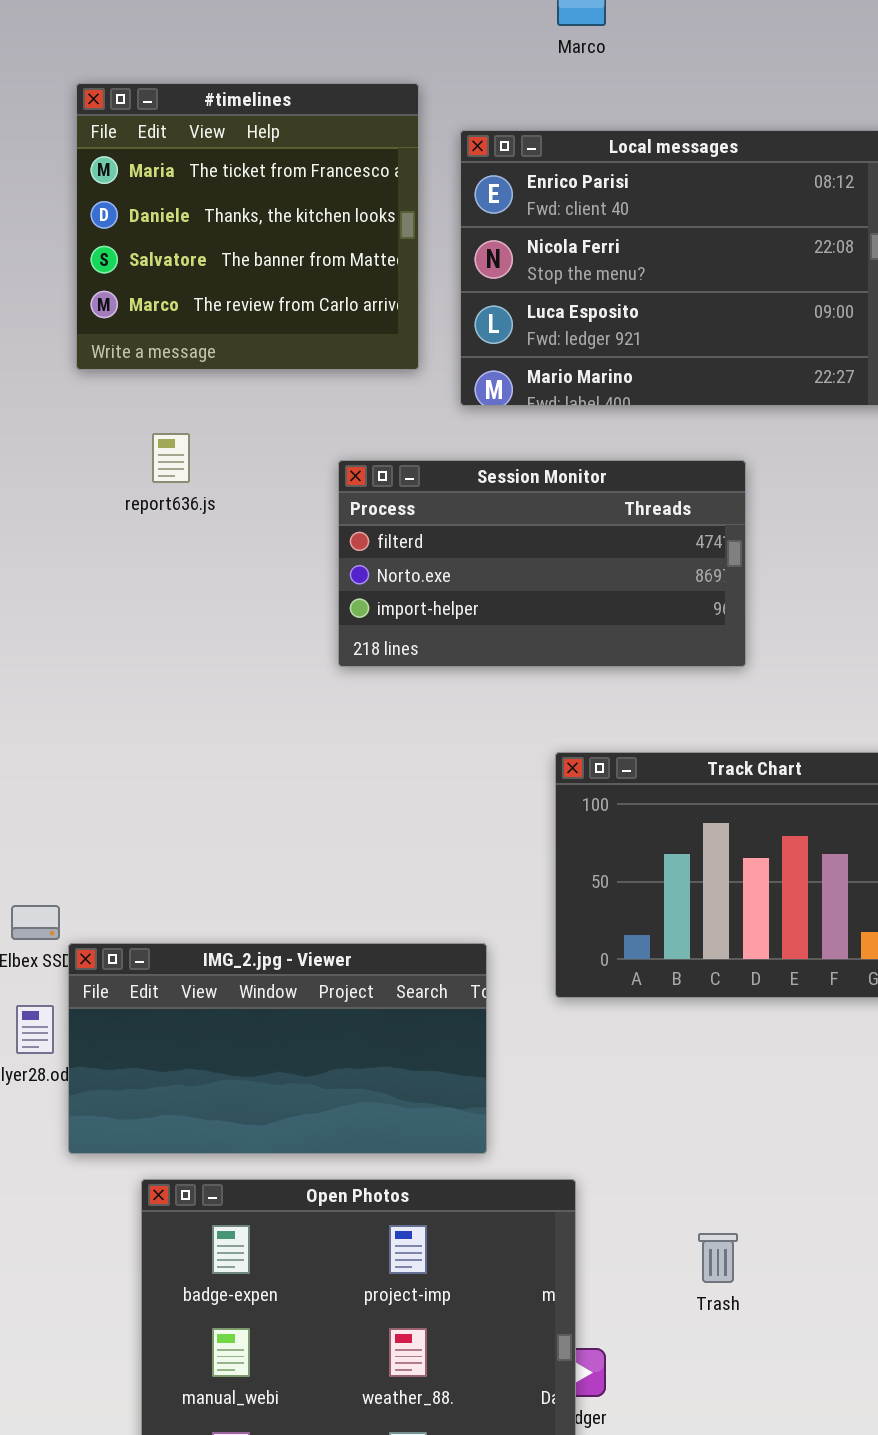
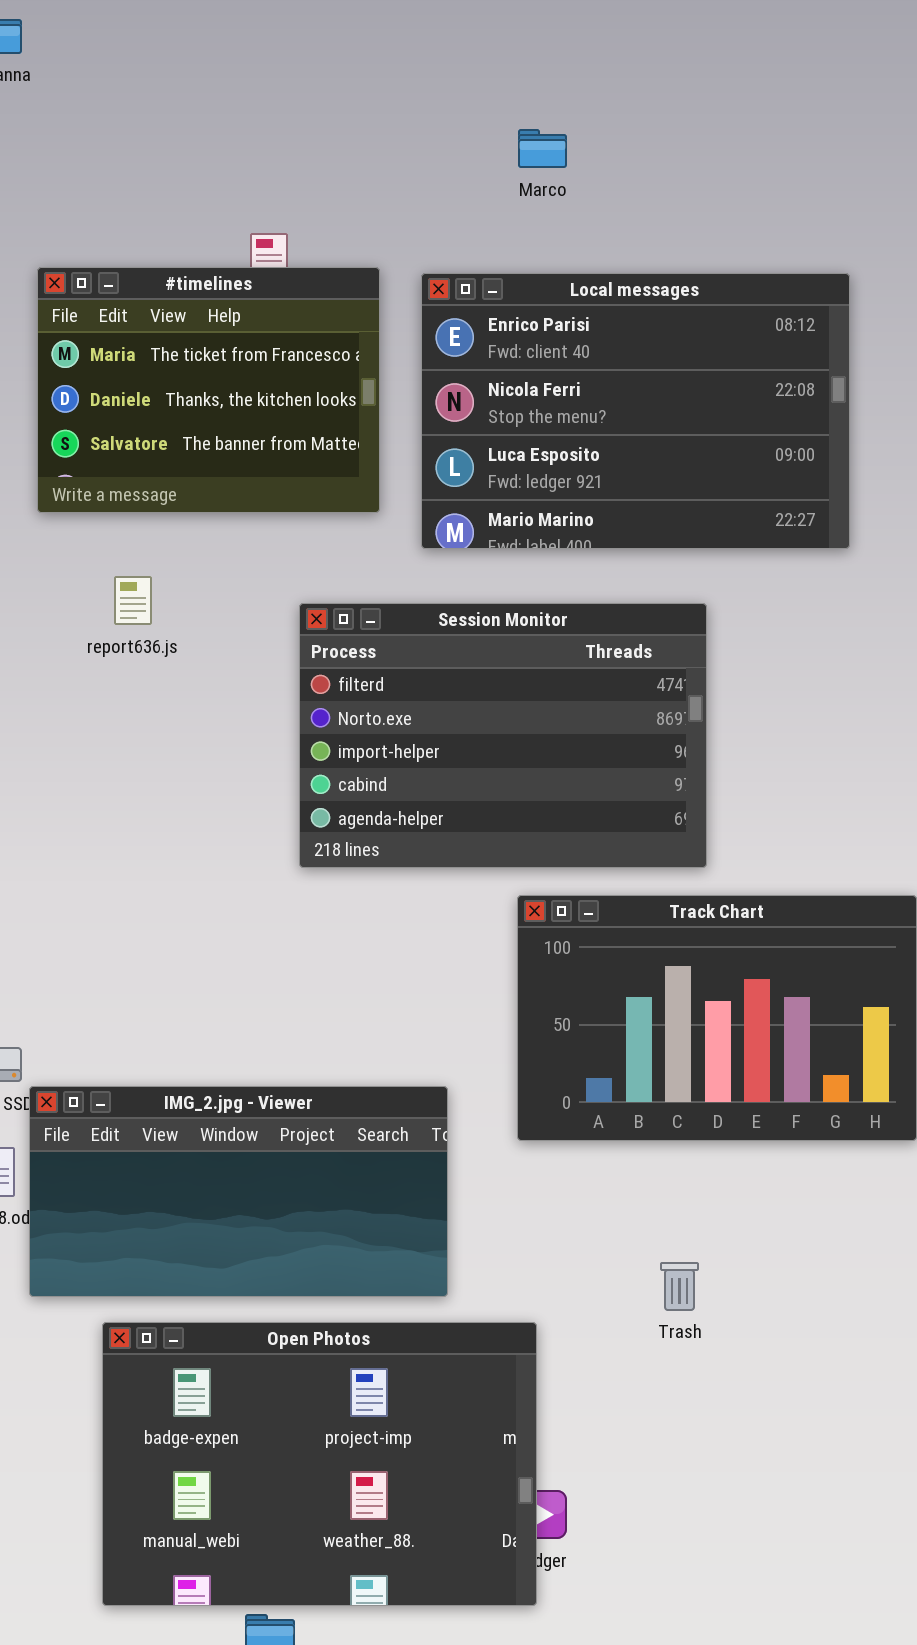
#timelines: [76,83,419,370] -> [37,267,380,513], resized
Session Monitor: [338,460,746,667] -> [299,603,707,868], resized
Trash: [698,1233,738,1283] -> [660,1262,699,1311], moved

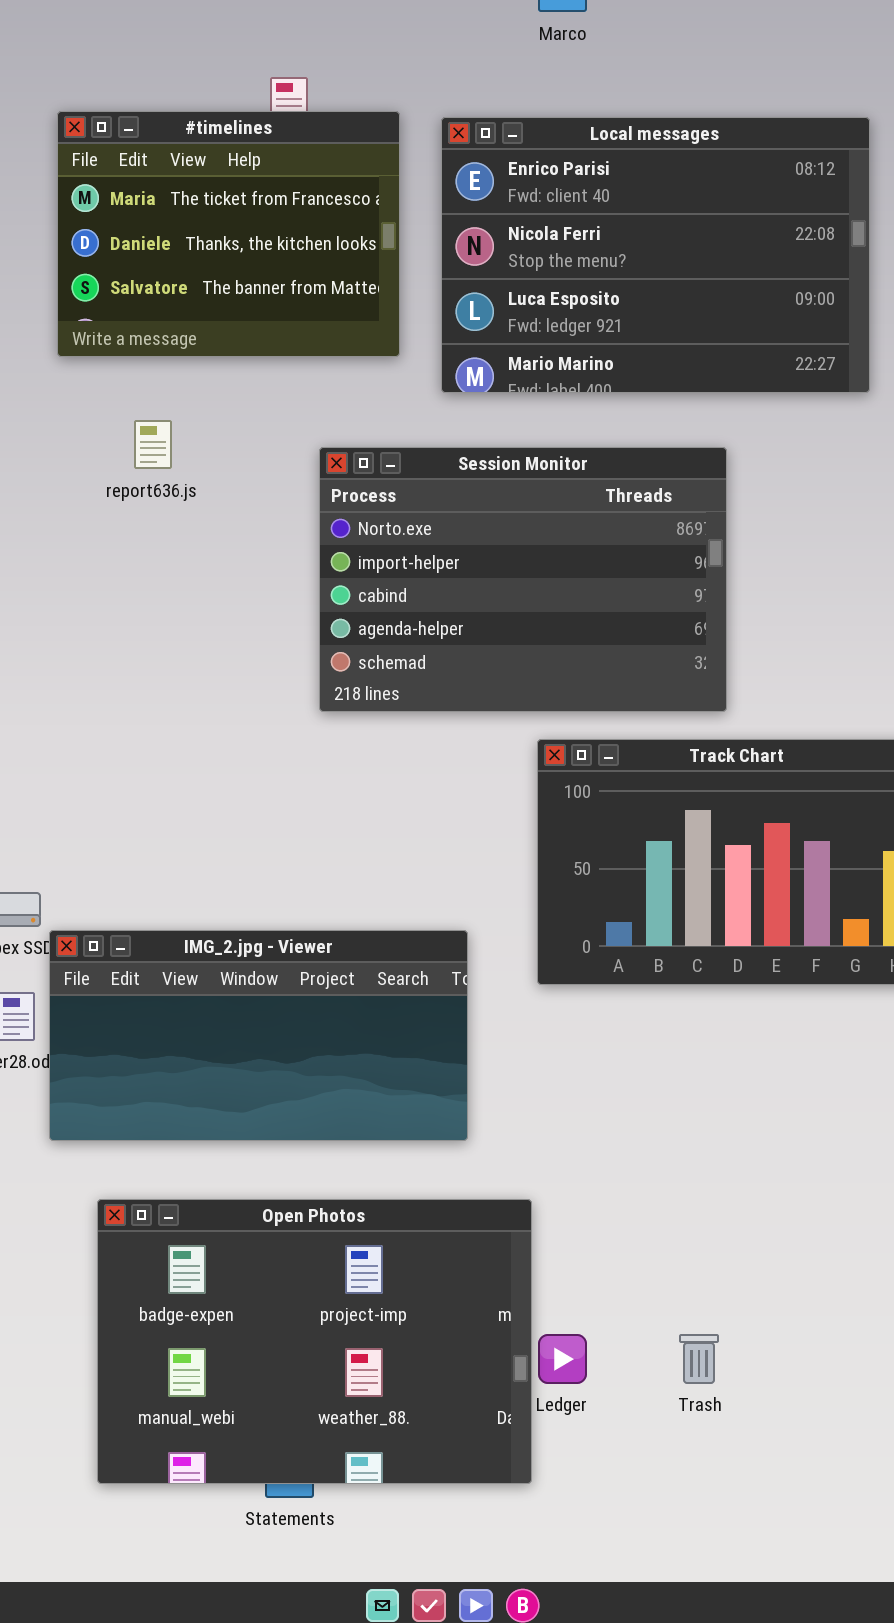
Session Monitor: [299,603,707,868] -> [319,447,727,712], scrolled down 1 row
Trash: [660,1262,699,1311] -> [679,1334,719,1384], moved
Open Photos: [102,1322,537,1606] -> [97,1199,532,1484], moved

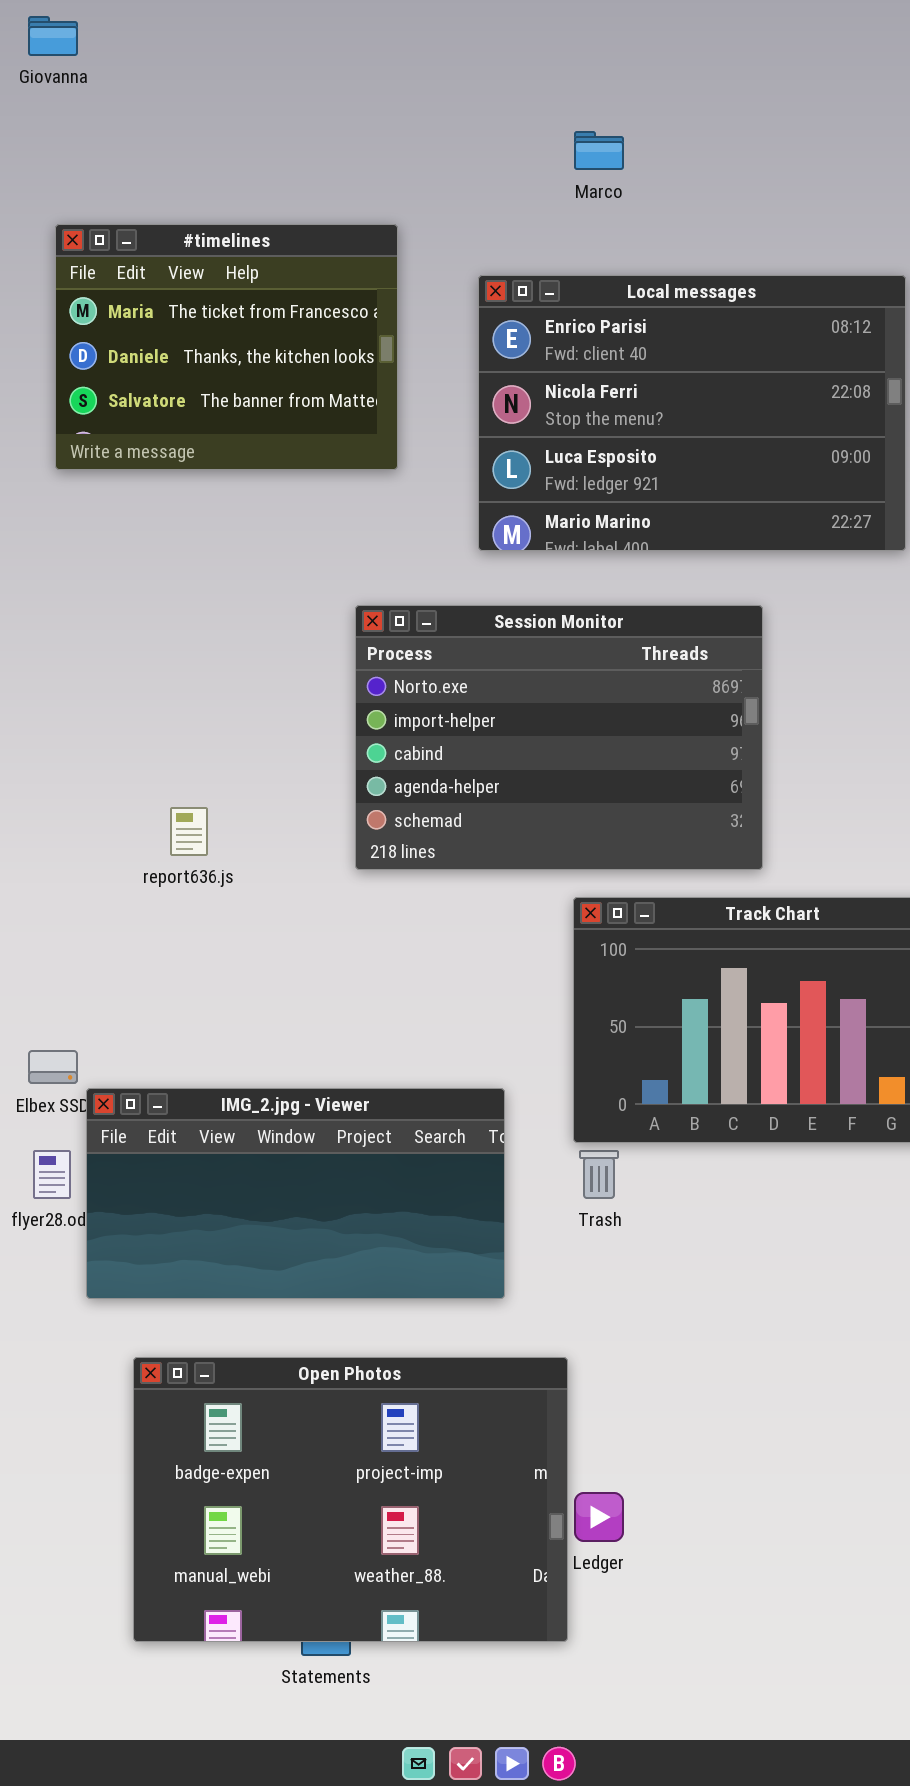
#timelines: [57,111,400,357] -> [55,224,398,470], moved
report636.js: [134,420,172,469] -> [170,807,208,856], moved
Trash: [679,1334,719,1384] -> [579,1150,619,1199], moved

